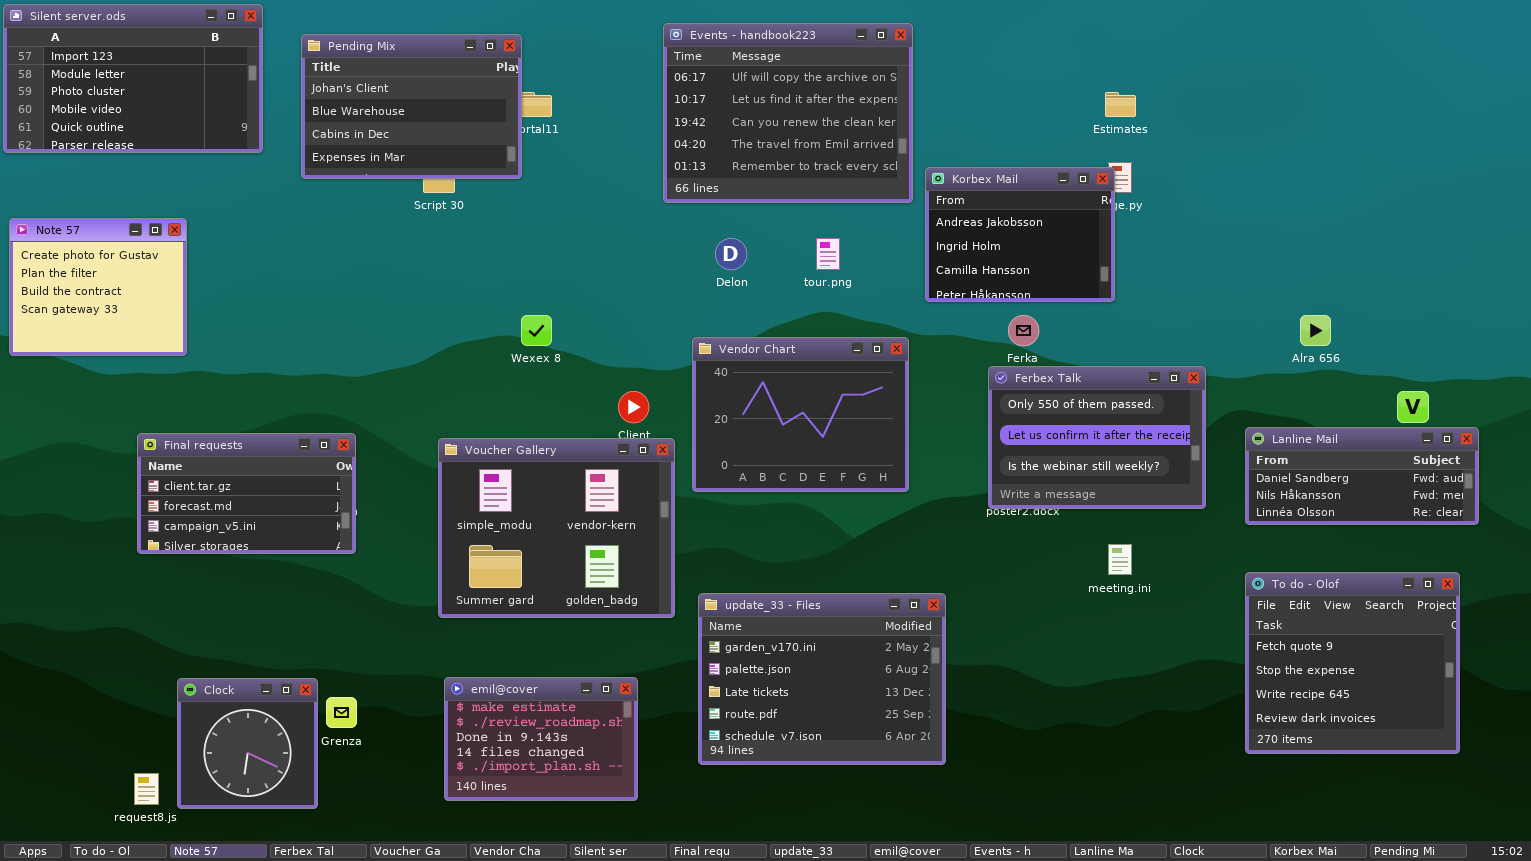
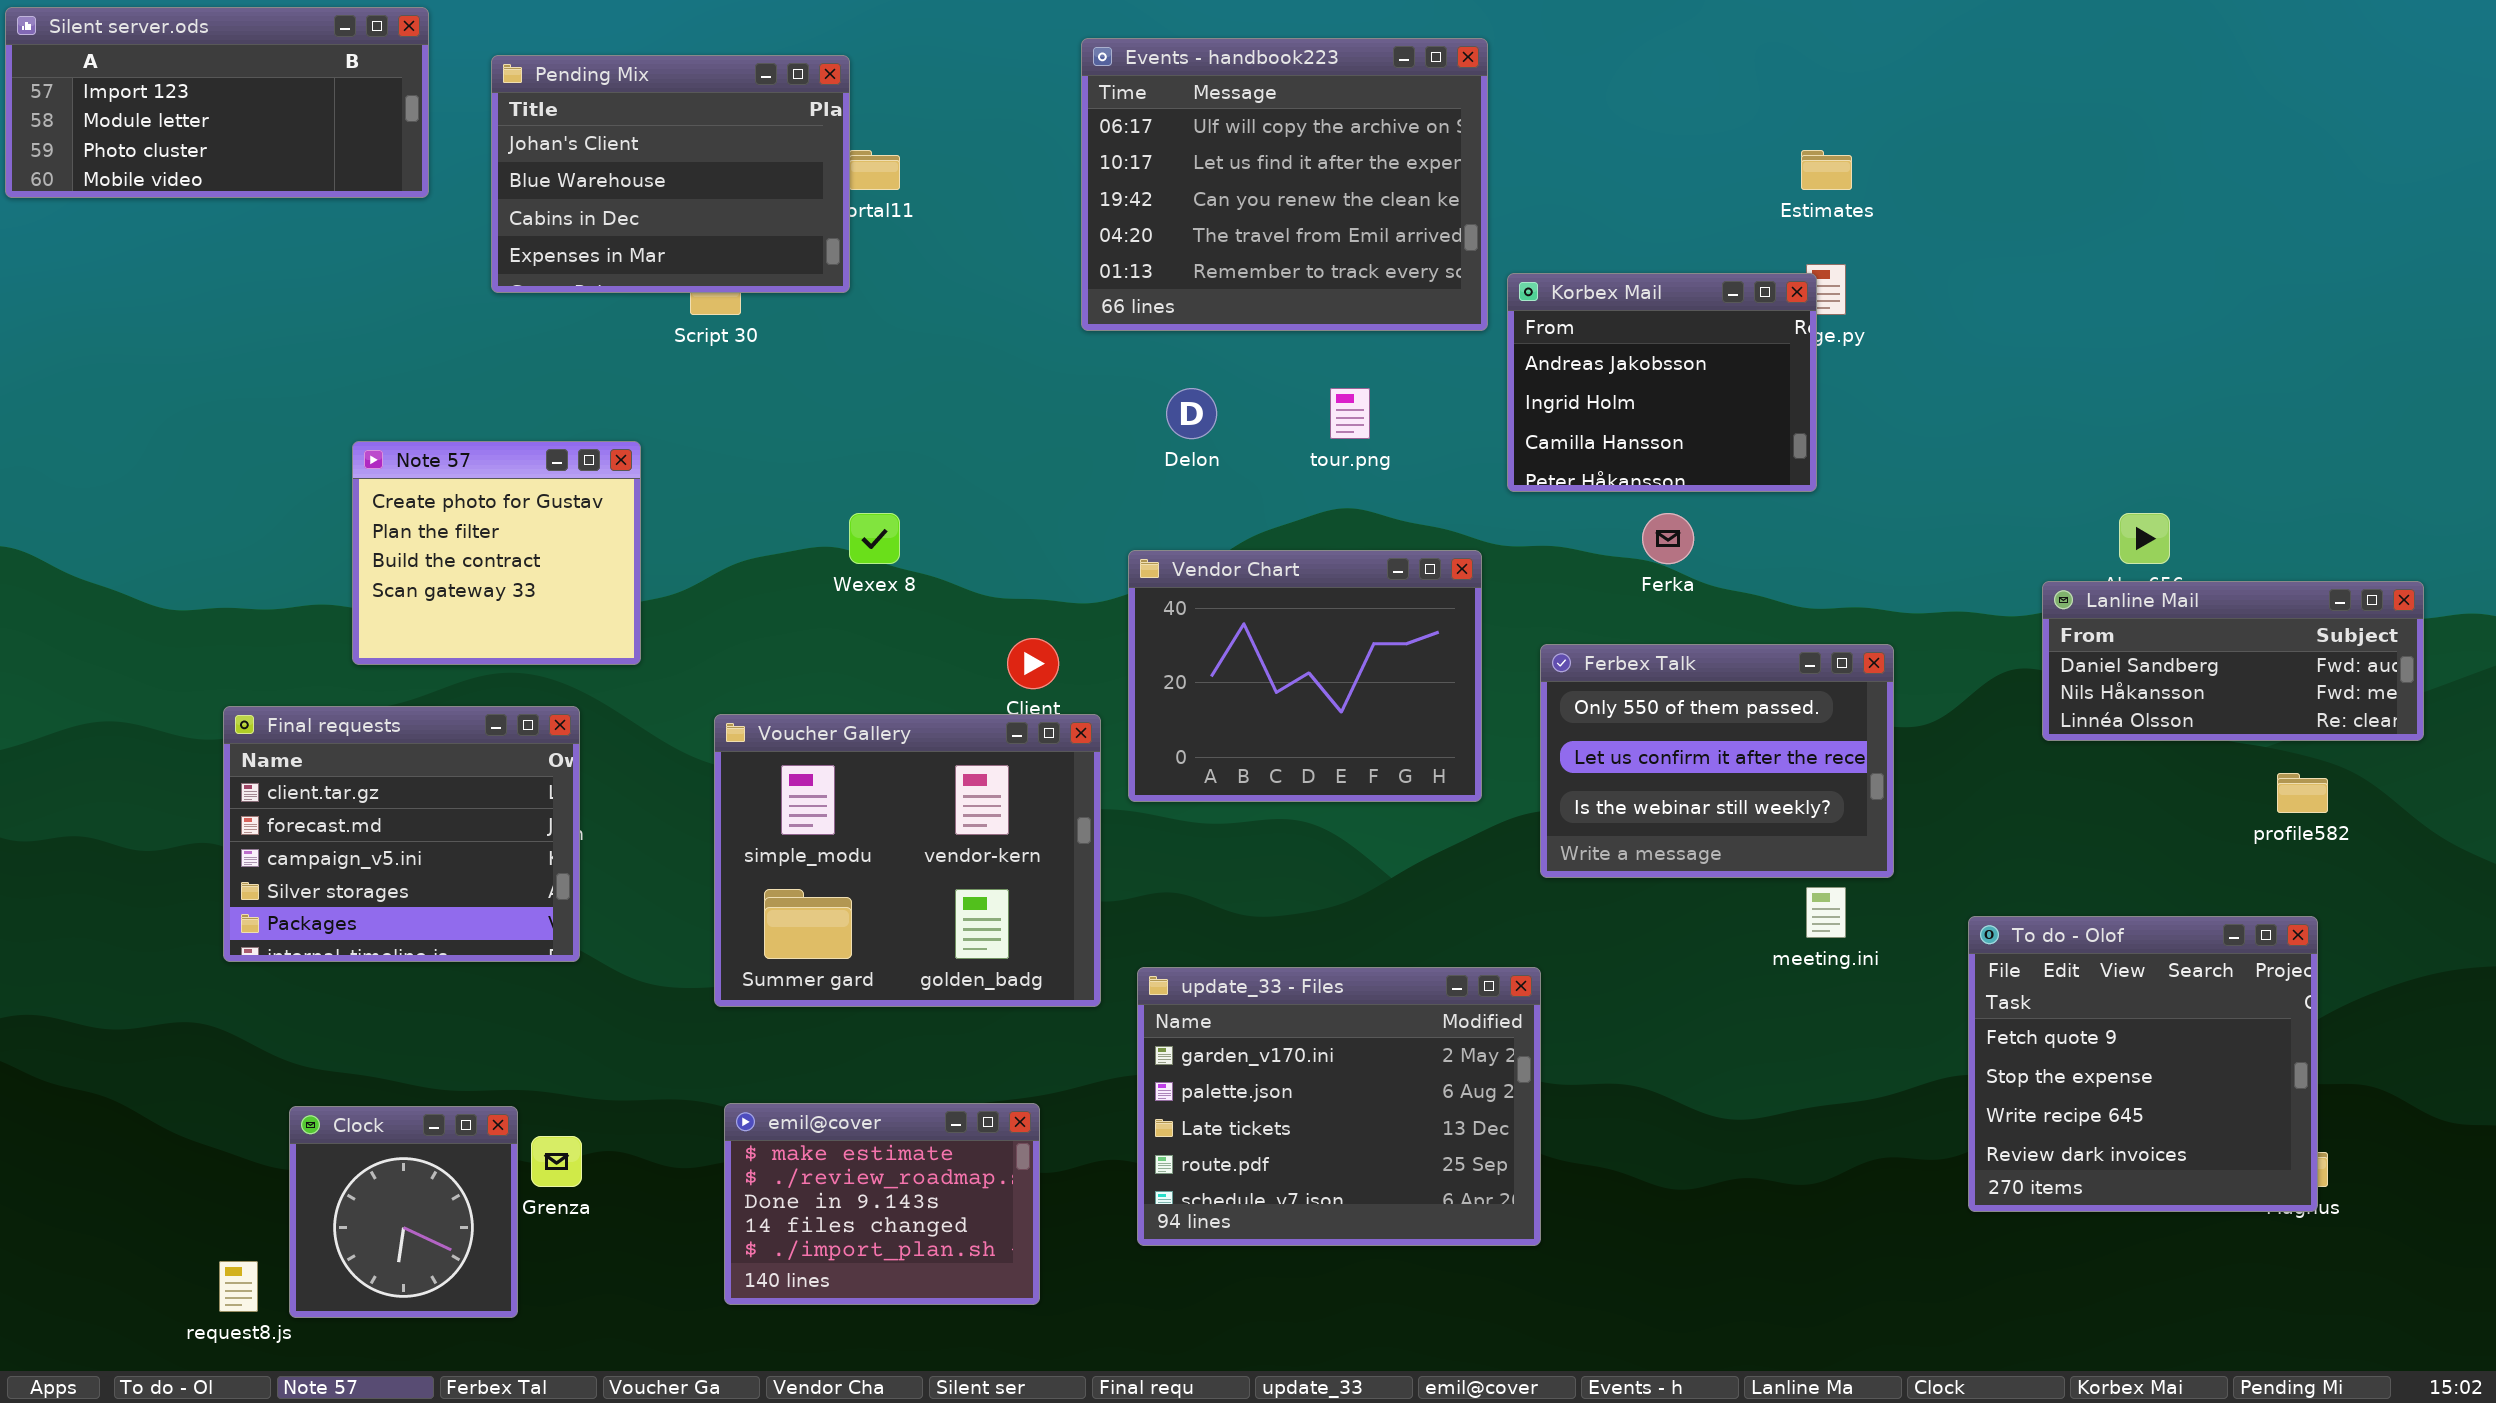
Silent server.ods: [3,4,263,153] -> [5,7,429,198], resized
Note 57: [9,218,187,356] -> [352,441,641,665], moved
Ferbex Talk: [988,366,1206,509] -> [1540,644,1894,878], moved
Lanline Mail: [1245,427,1479,525] -> [2042,581,2424,741], moved
Final requests: [137,433,356,554] -> [223,706,580,962], resized
To do - Olof: [1245,572,1460,754] -> [1968,916,2318,1212], moved

